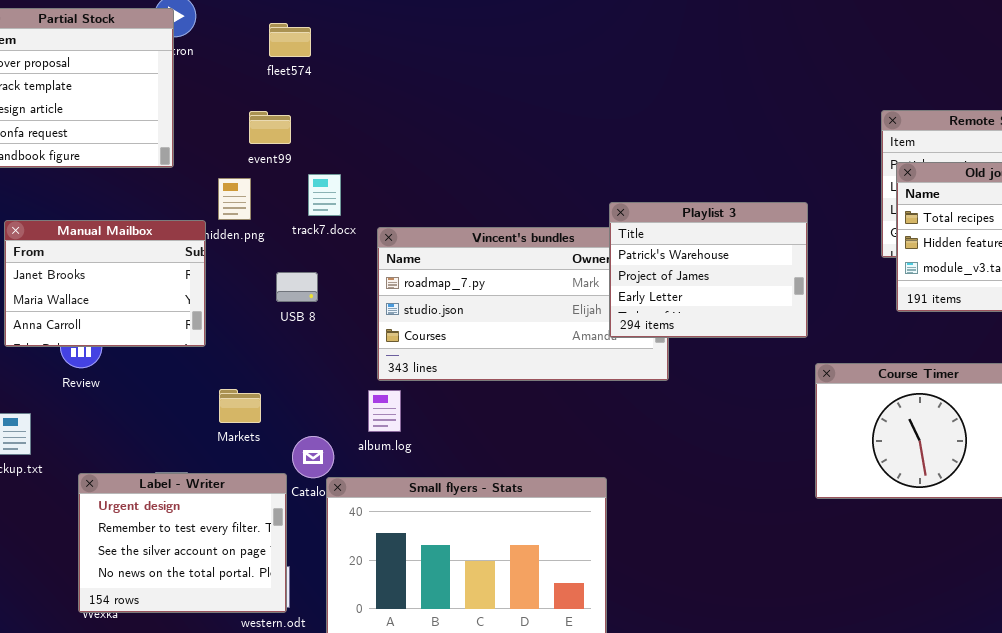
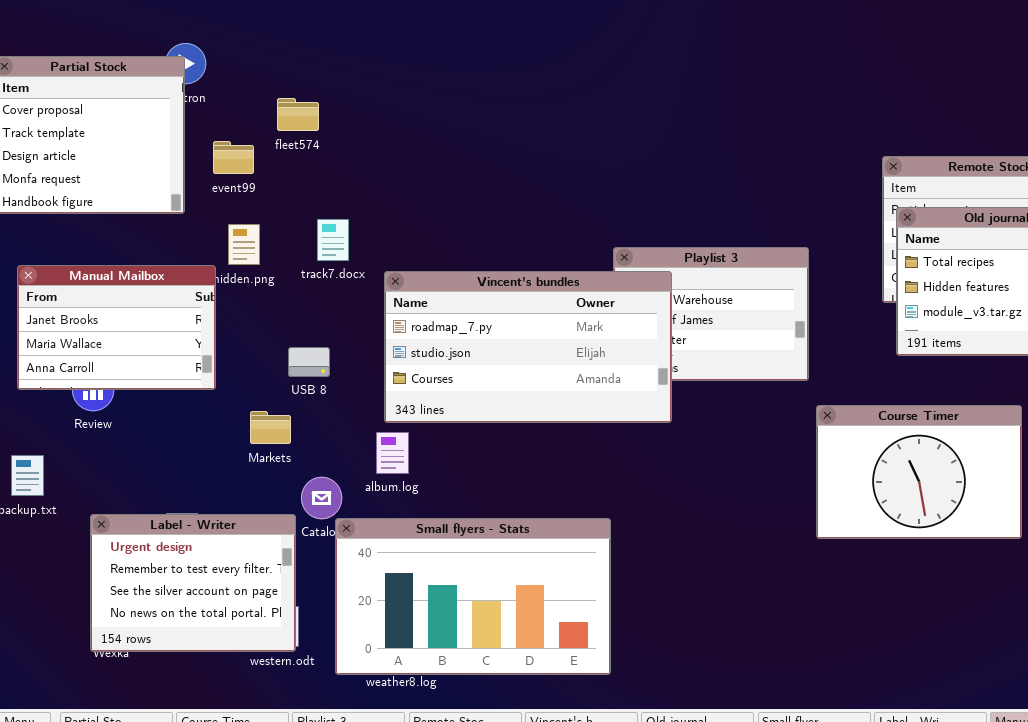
fleet574: [269,23,311,57] -> [277,98,319,131], moved
event99: [249,111,291,144] -> [213,141,254,174], moved
Vincent's bundles: [377,227,669,381] -> [384,271,672,423], raised
USB 8: [276,272,318,302] -> [288,347,330,377], moved
Markets: [219,389,261,423] -> [250,411,291,444], moved

